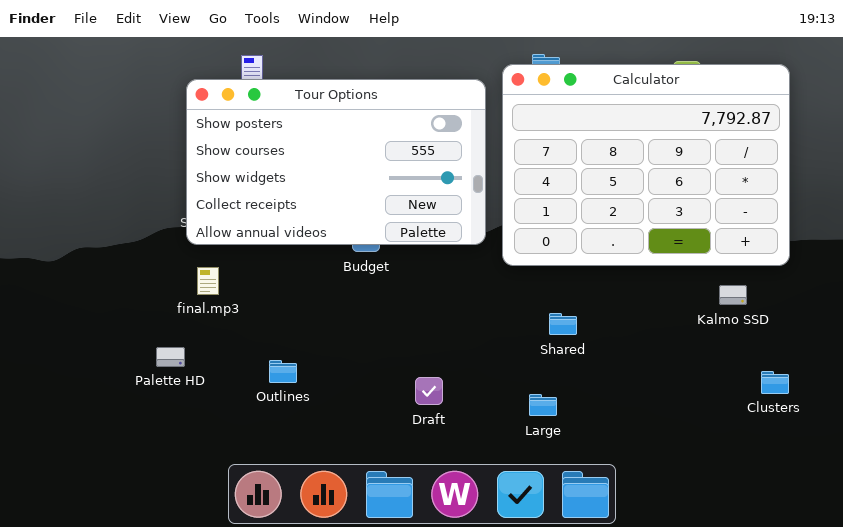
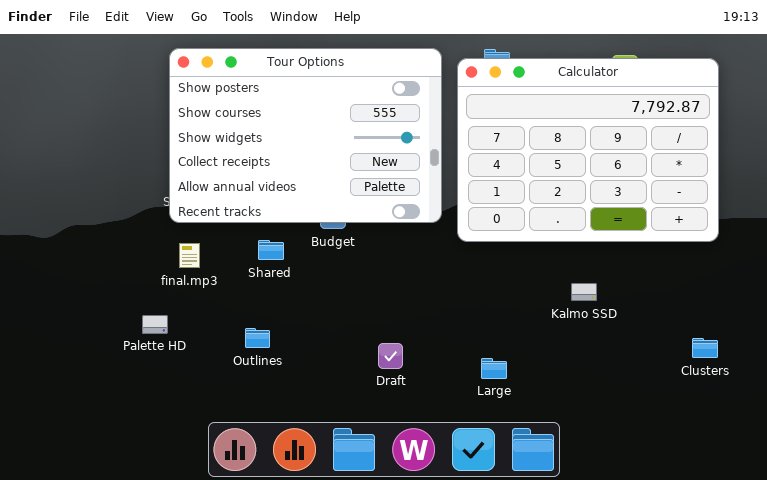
Tour Options: [186,79,486,245] -> [169,48,442,223], resized
Kalmo SSD: [719,285,747,305] -> [571,283,597,301], moved
Shared: [549,313,577,335] -> [258,240,284,260], moved

